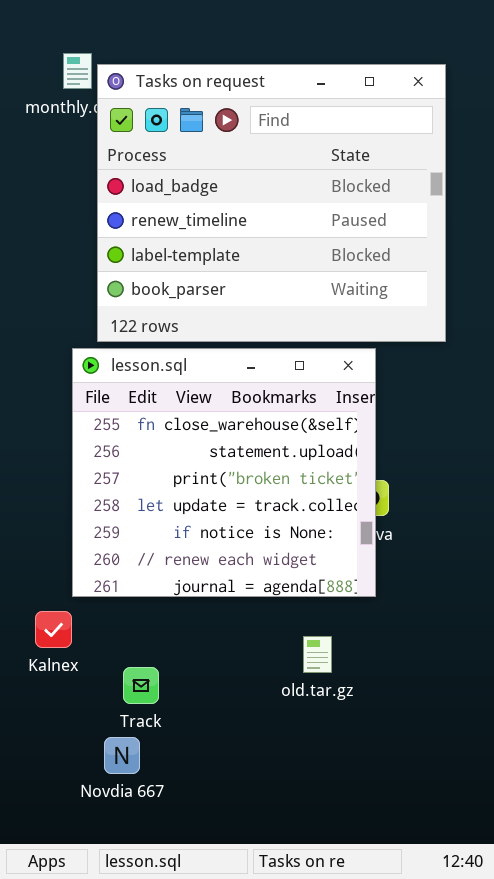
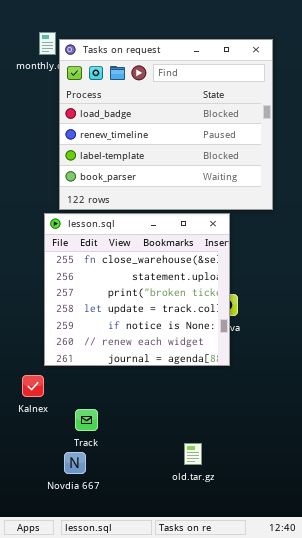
old.tar.gz: [303,636,332,673] -> [184,443,202,465], moved

